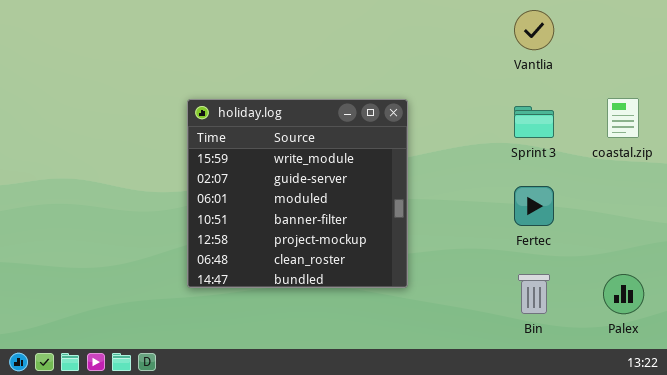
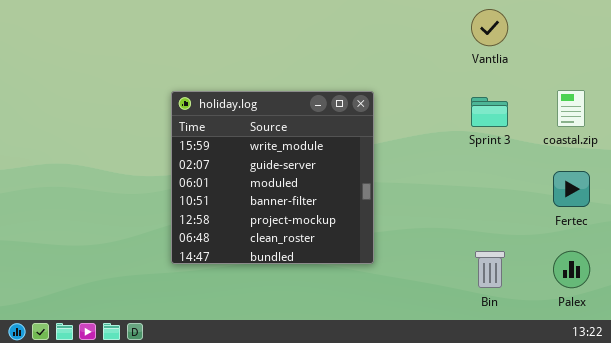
Fertec: [514,186,554,226] -> [553,171,590,207], moved

